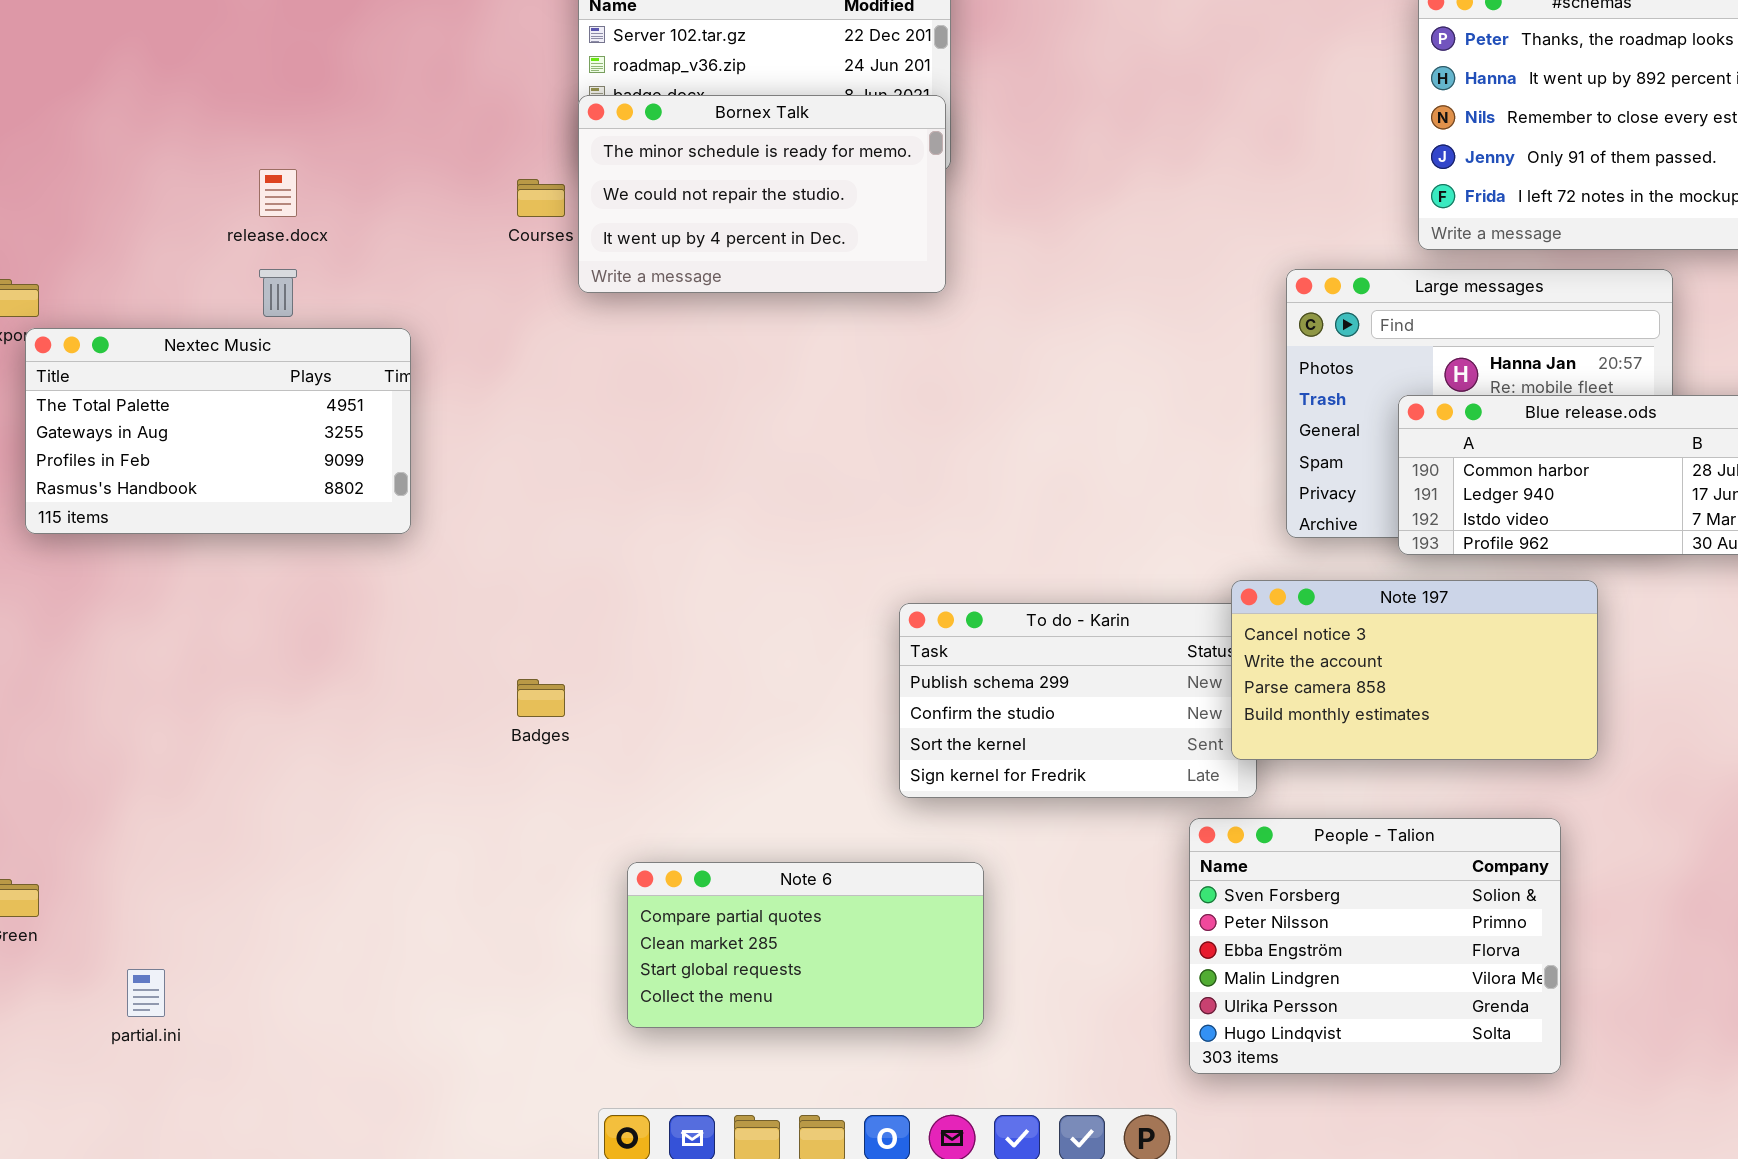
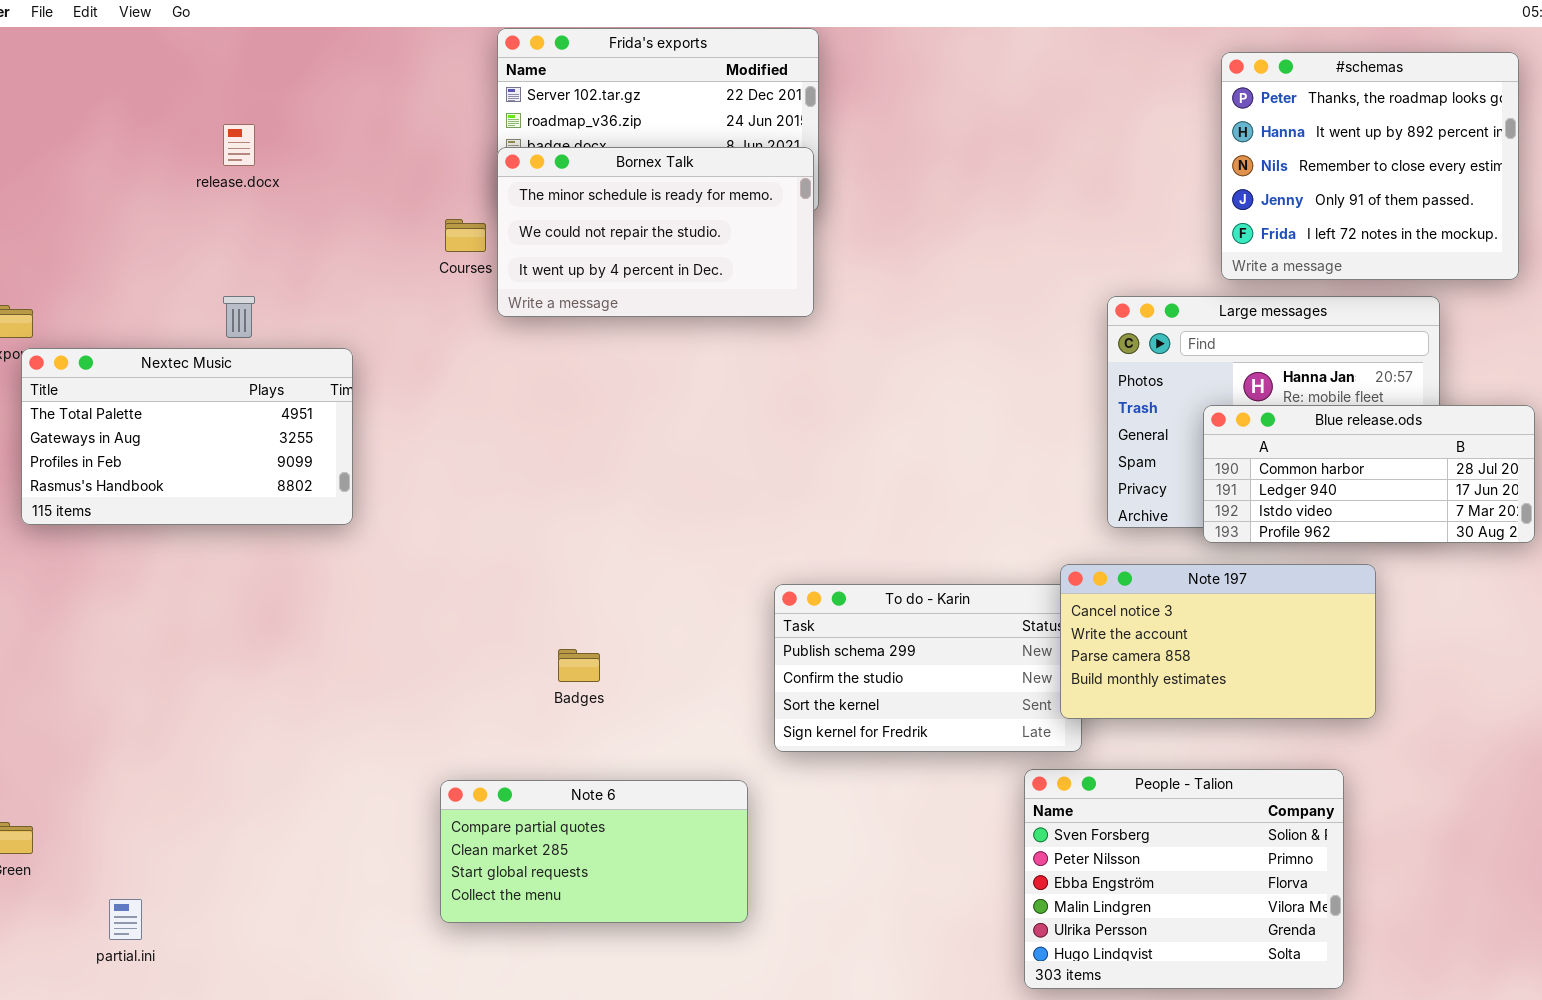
release.docx: [259,169,297,217] -> [223,124,255,166], moved
Badges: [517,679,565,717] -> [558,649,600,682], moved
Note 6: [627,862,984,1028] -> [440,780,748,923], moved

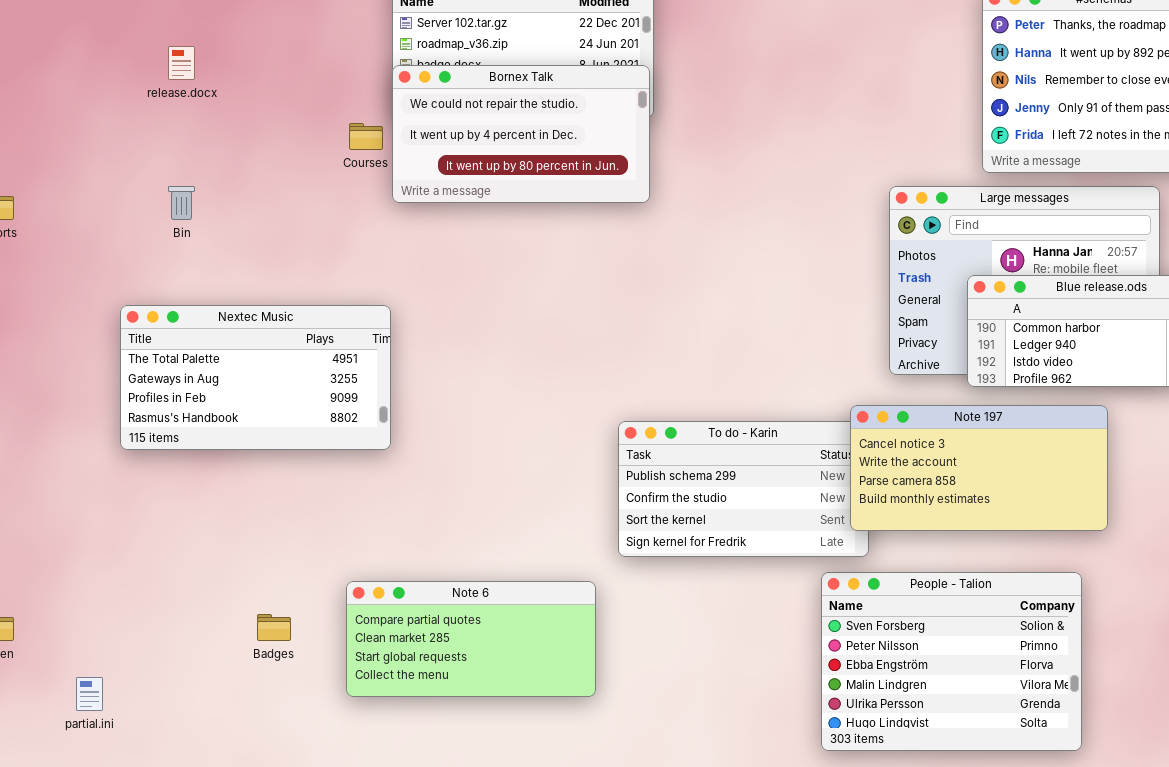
Bornex Talk: [497,147,814,317] -> [392,65,650,203], scrolled down 1 row
Nextec Music: [21,348,353,525] -> [120,305,391,450], moved
Badges: [558,649,600,682] -> [257,614,291,641], moved

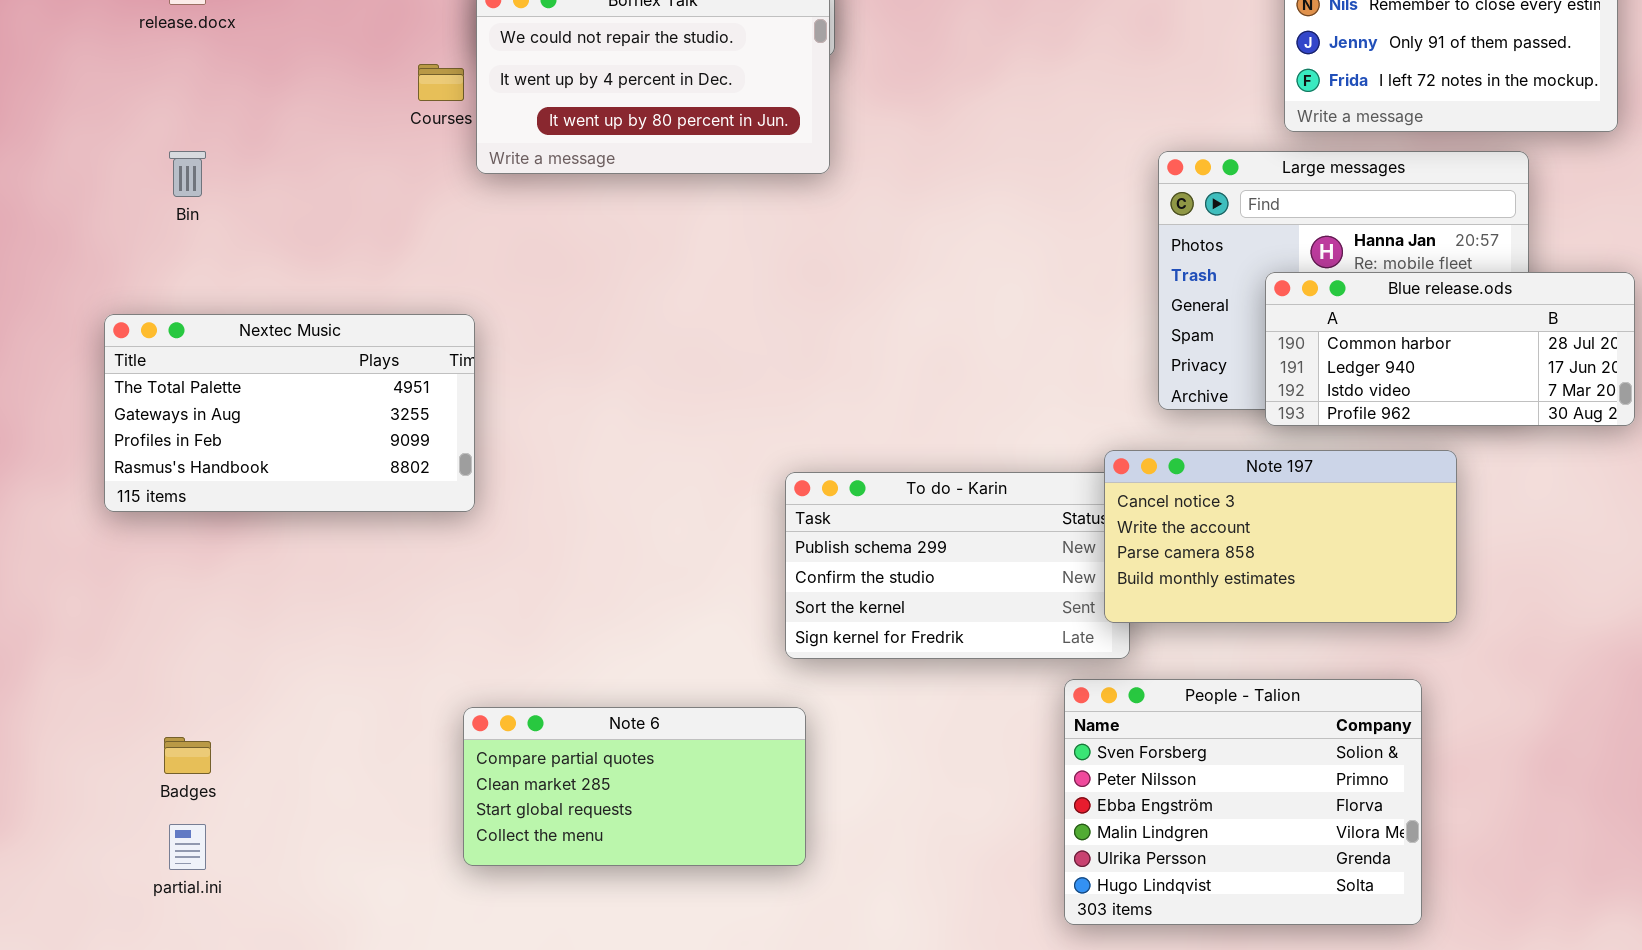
Note 6: [346,581,596,697] -> [463,707,806,866], moved
Badges: [257,614,291,641] -> [164,737,211,774], moved
partial.ini: [76,677,103,711] -> [169,824,206,870], moved

